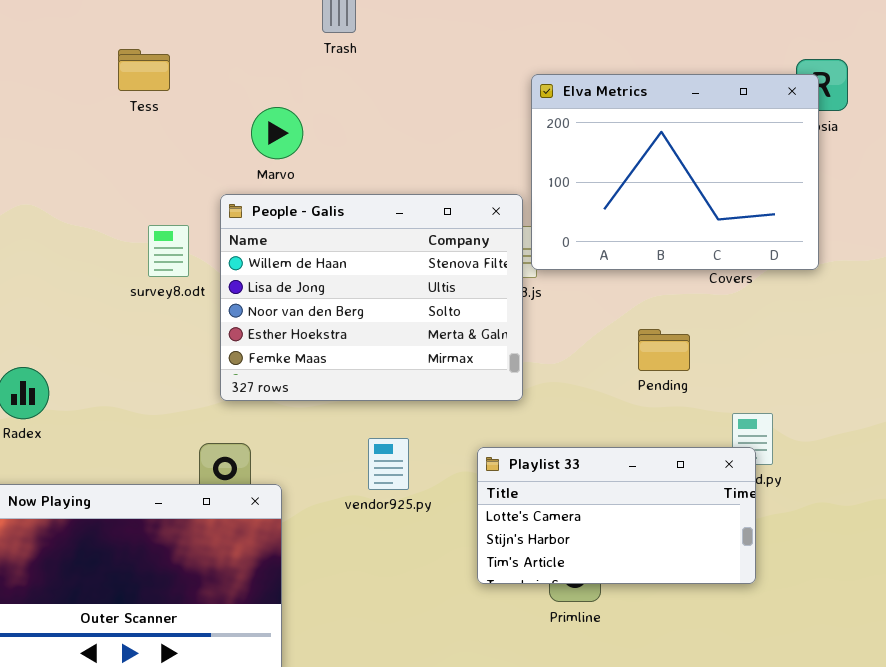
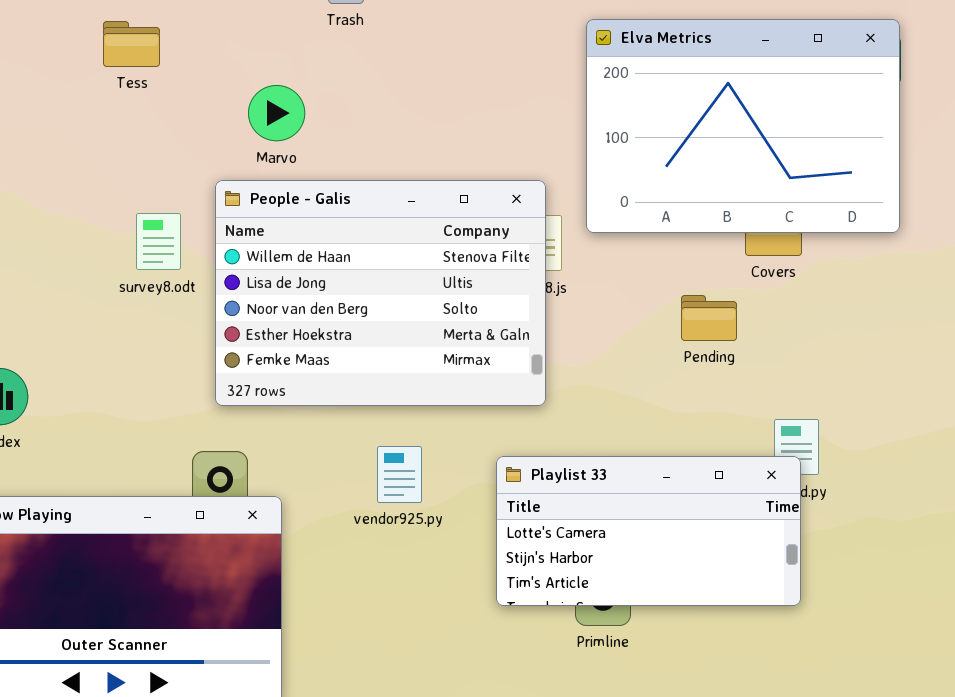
Elva Metrics: [531,74,819,270] -> [586,19,900,233], moved
Pending: [638,329,690,371] -> [681,295,737,341], moved

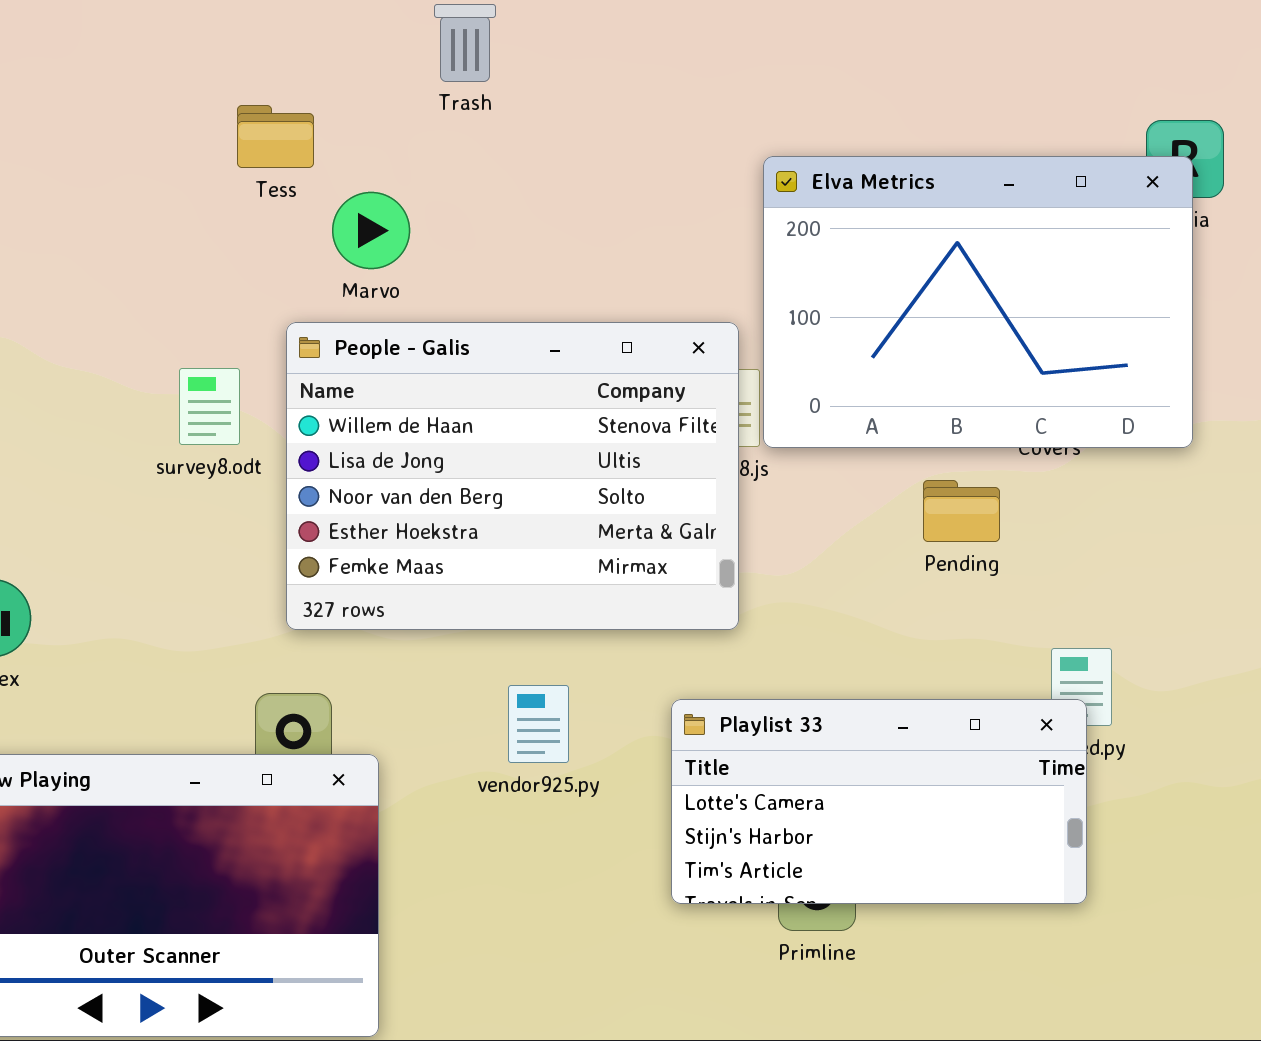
Elva Metrics: [586,19,900,233] -> [763,156,1193,448], moved
Tess: [103,21,160,67] -> [237,105,314,168], moved

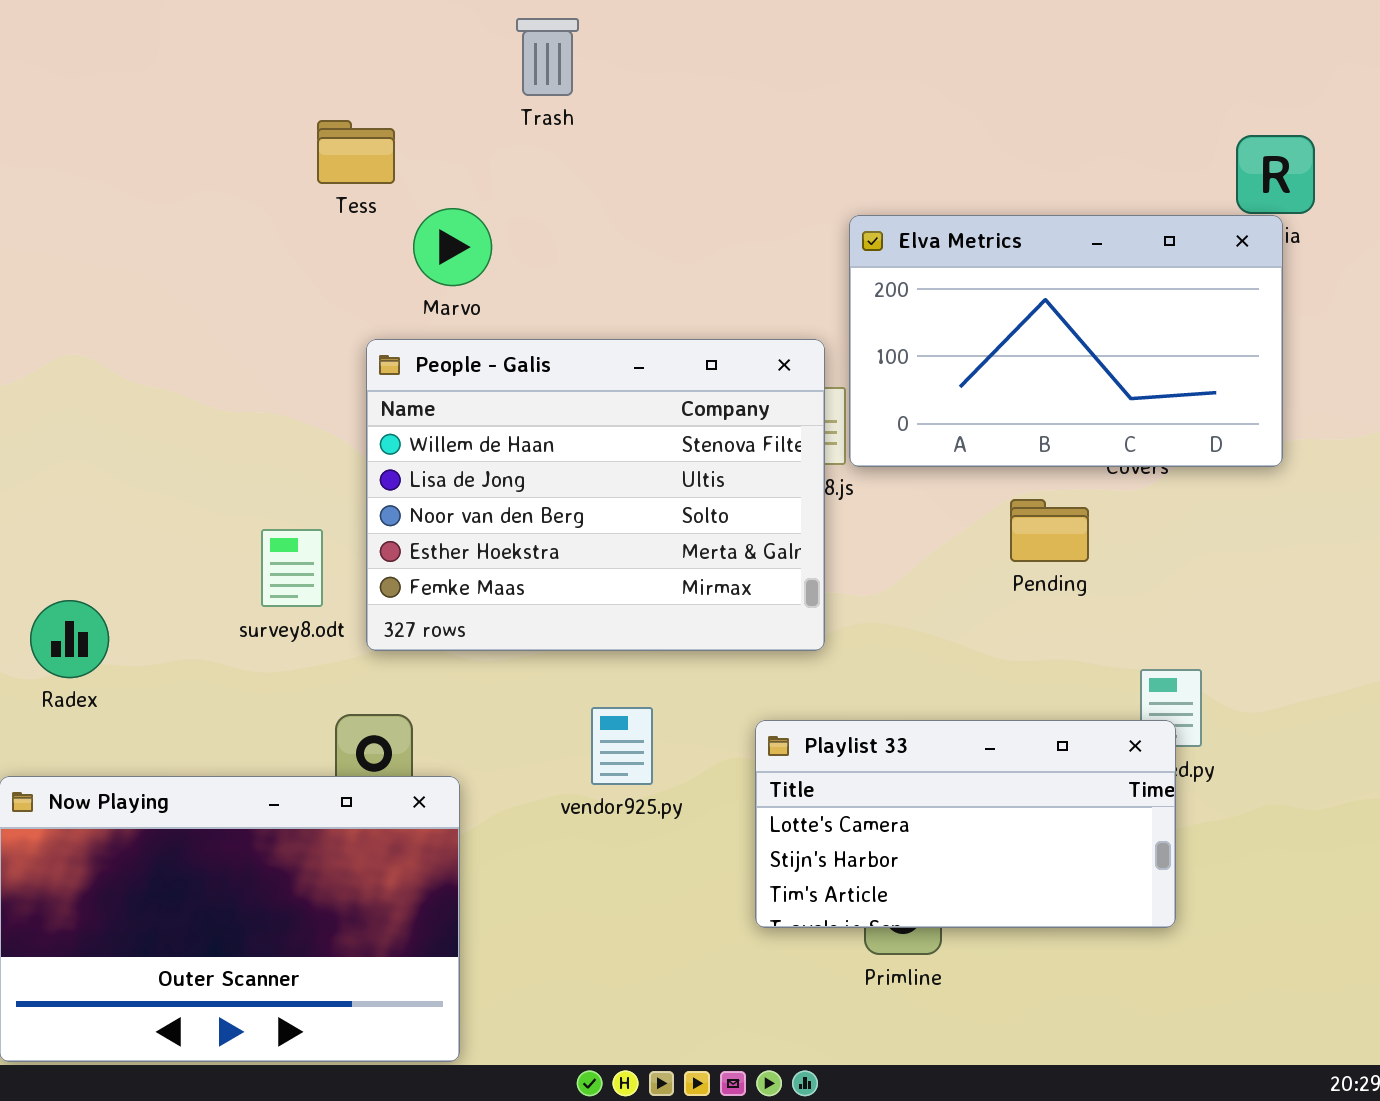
Elva Metrics: [763,156,1193,448] -> [849,215,1283,467], resized
survey8.odt: [179,368,240,445] -> [261,529,323,607], moved

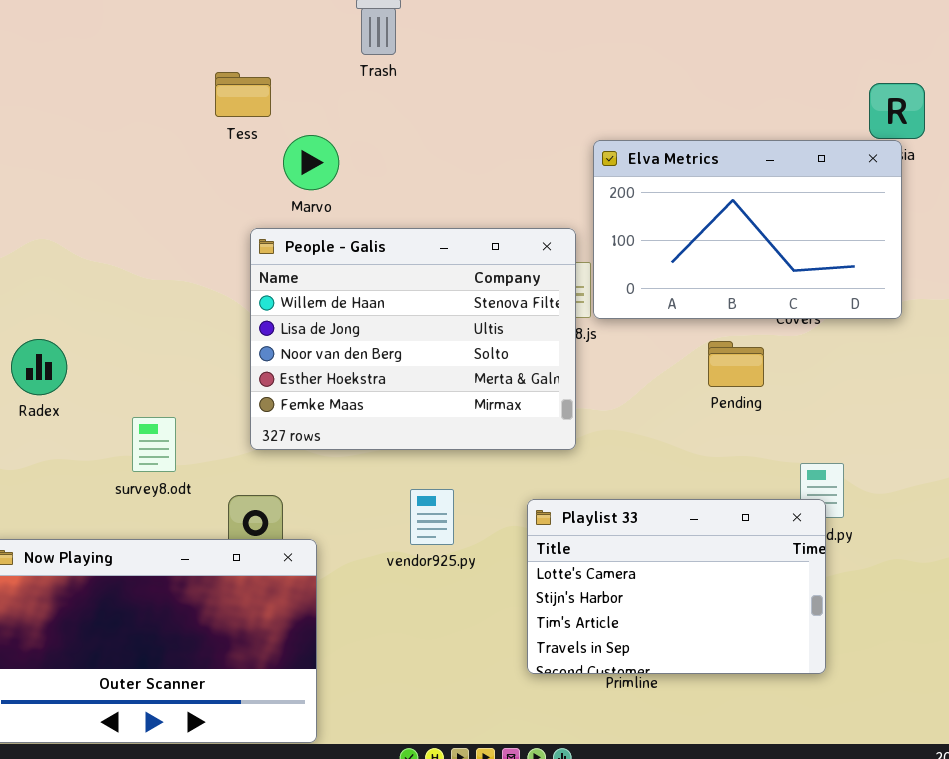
survey8.odt: [261,529,323,607] -> [132,417,176,472], moved
Radex: [30,600,109,678] -> [11,339,67,395], moved
Playlist 33: [755,720,1176,928] -> [527,499,826,674], resized

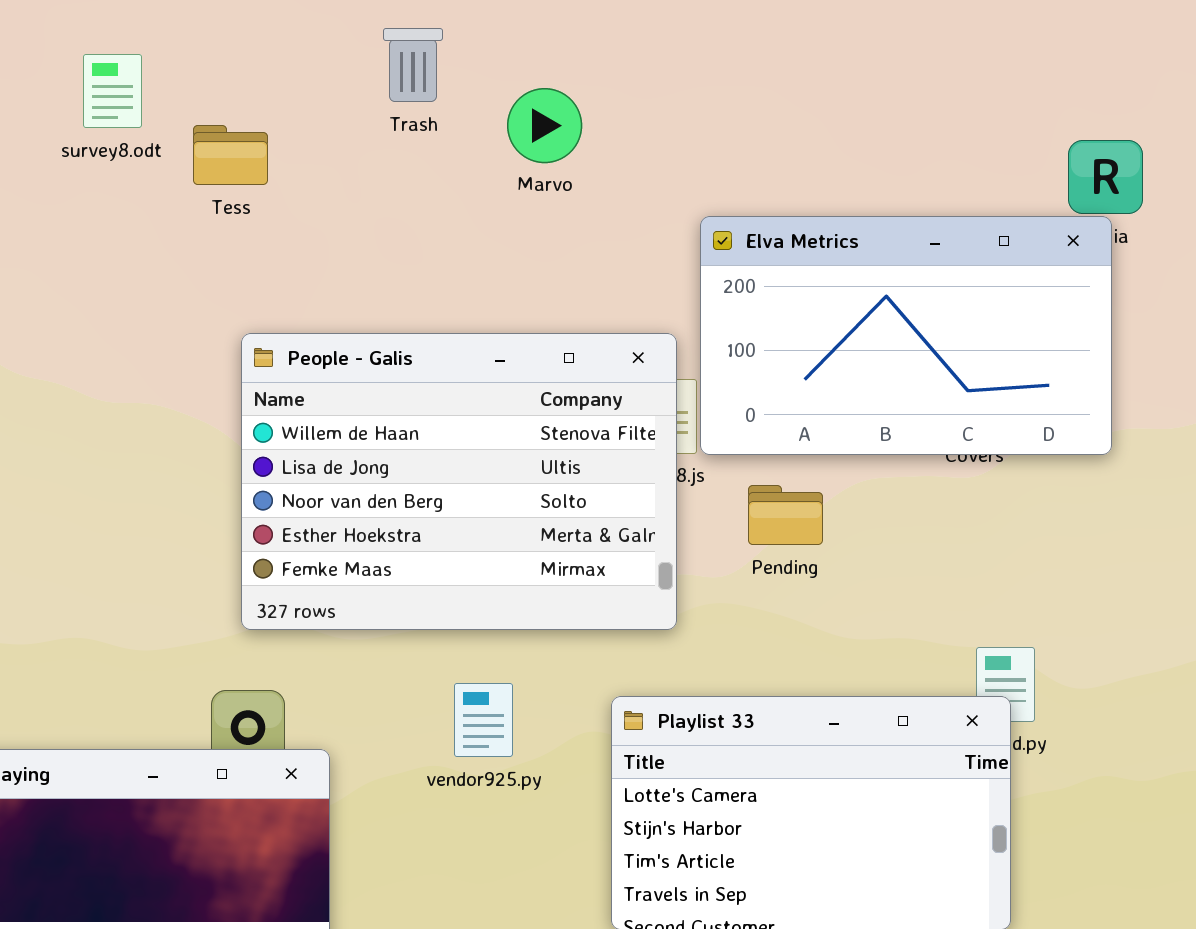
Marvo: [283,135,339,190] -> [507,88,582,163], moved
Pending: [708,341,764,387] -> [748,485,823,545], moved
survey8.odt: [132,417,176,472] -> [83,54,142,128], moved

